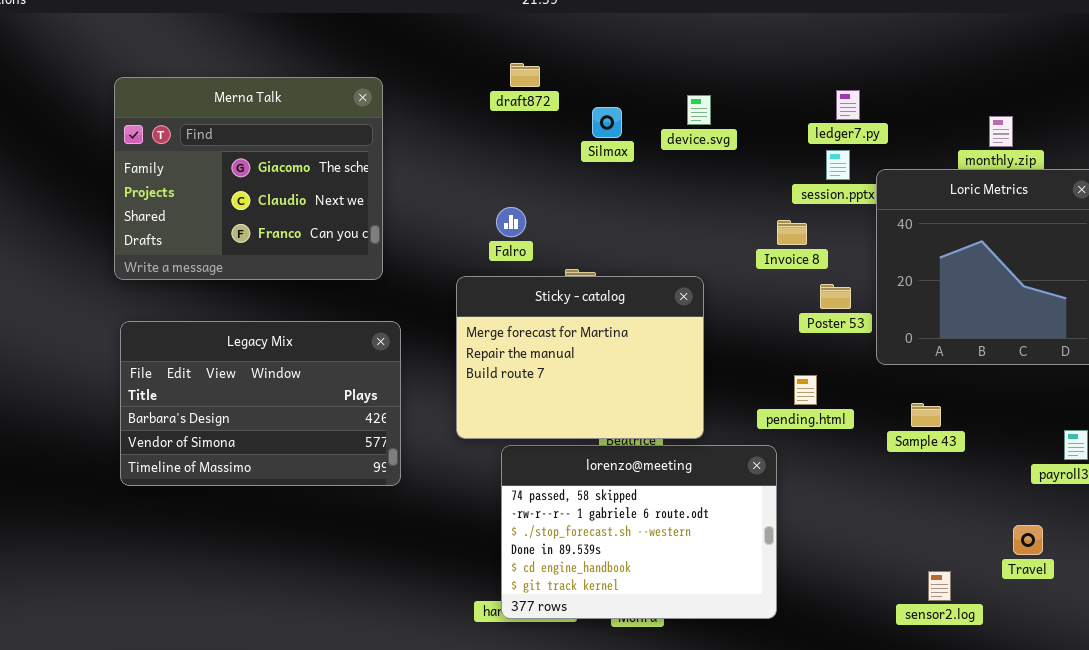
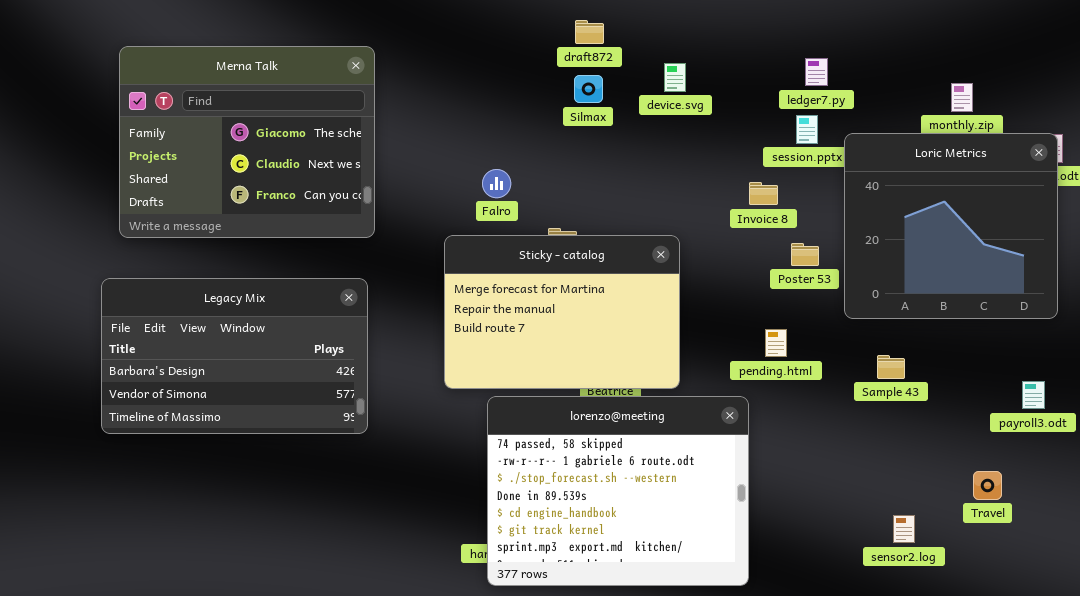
draft872: [510,63,540,87] -> [575,20,604,44], moved
Legacy Mix: [120,321,401,486] -> [101,278,368,434], moved
lorenzo@meeting: [501,445,777,619] -> [487,396,749,586], resized

